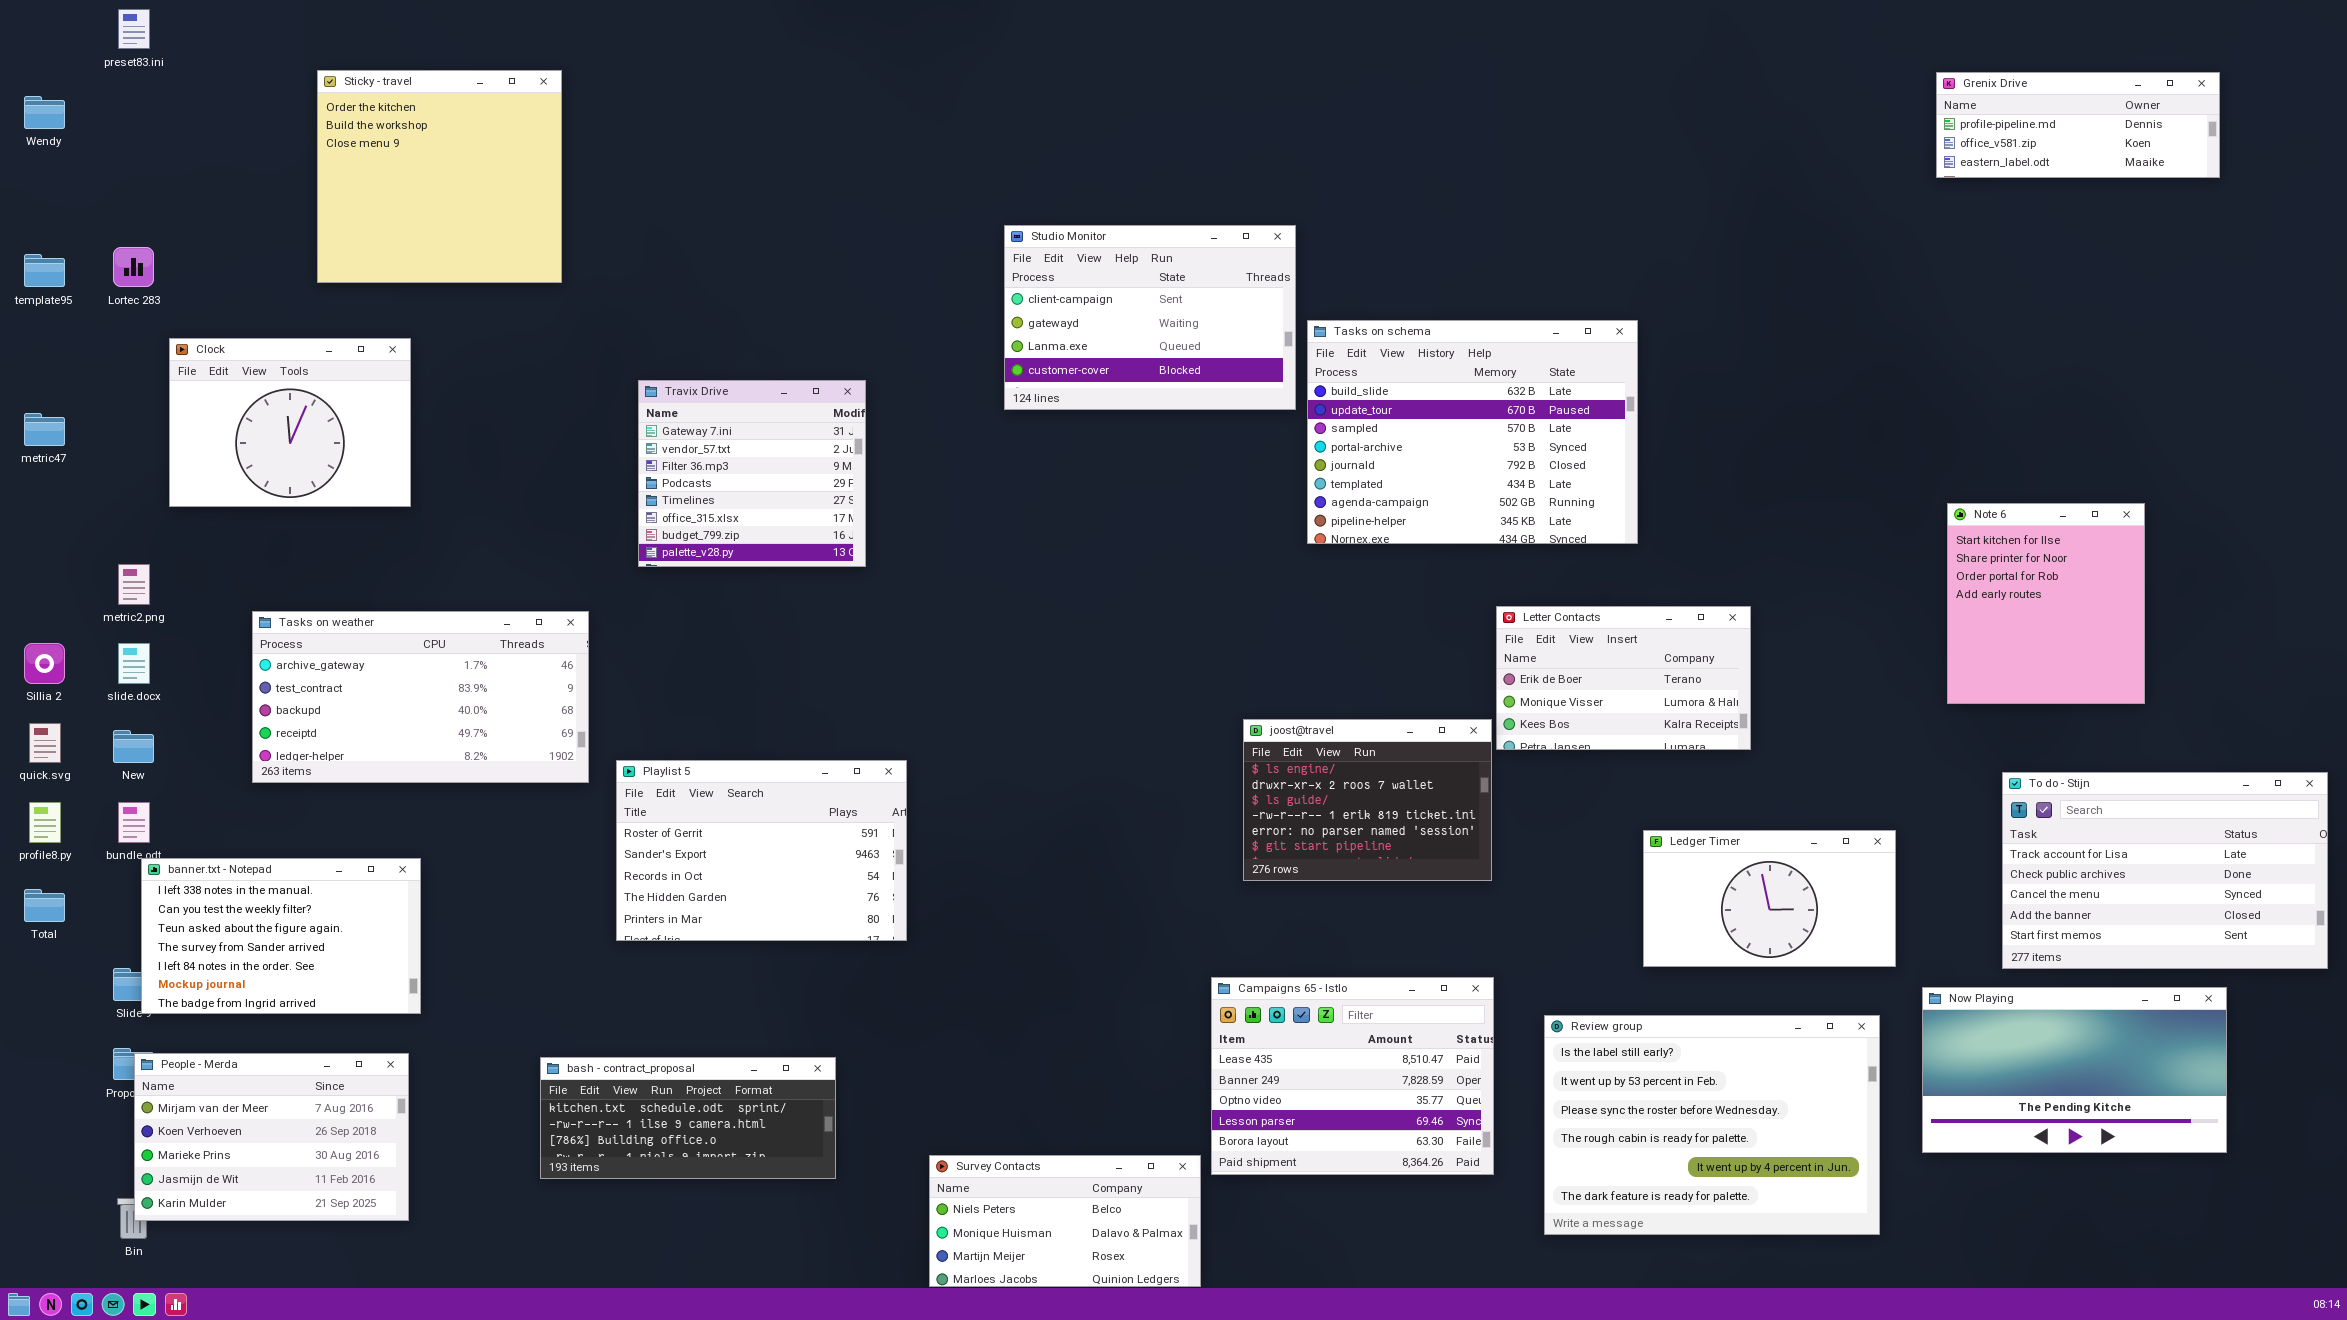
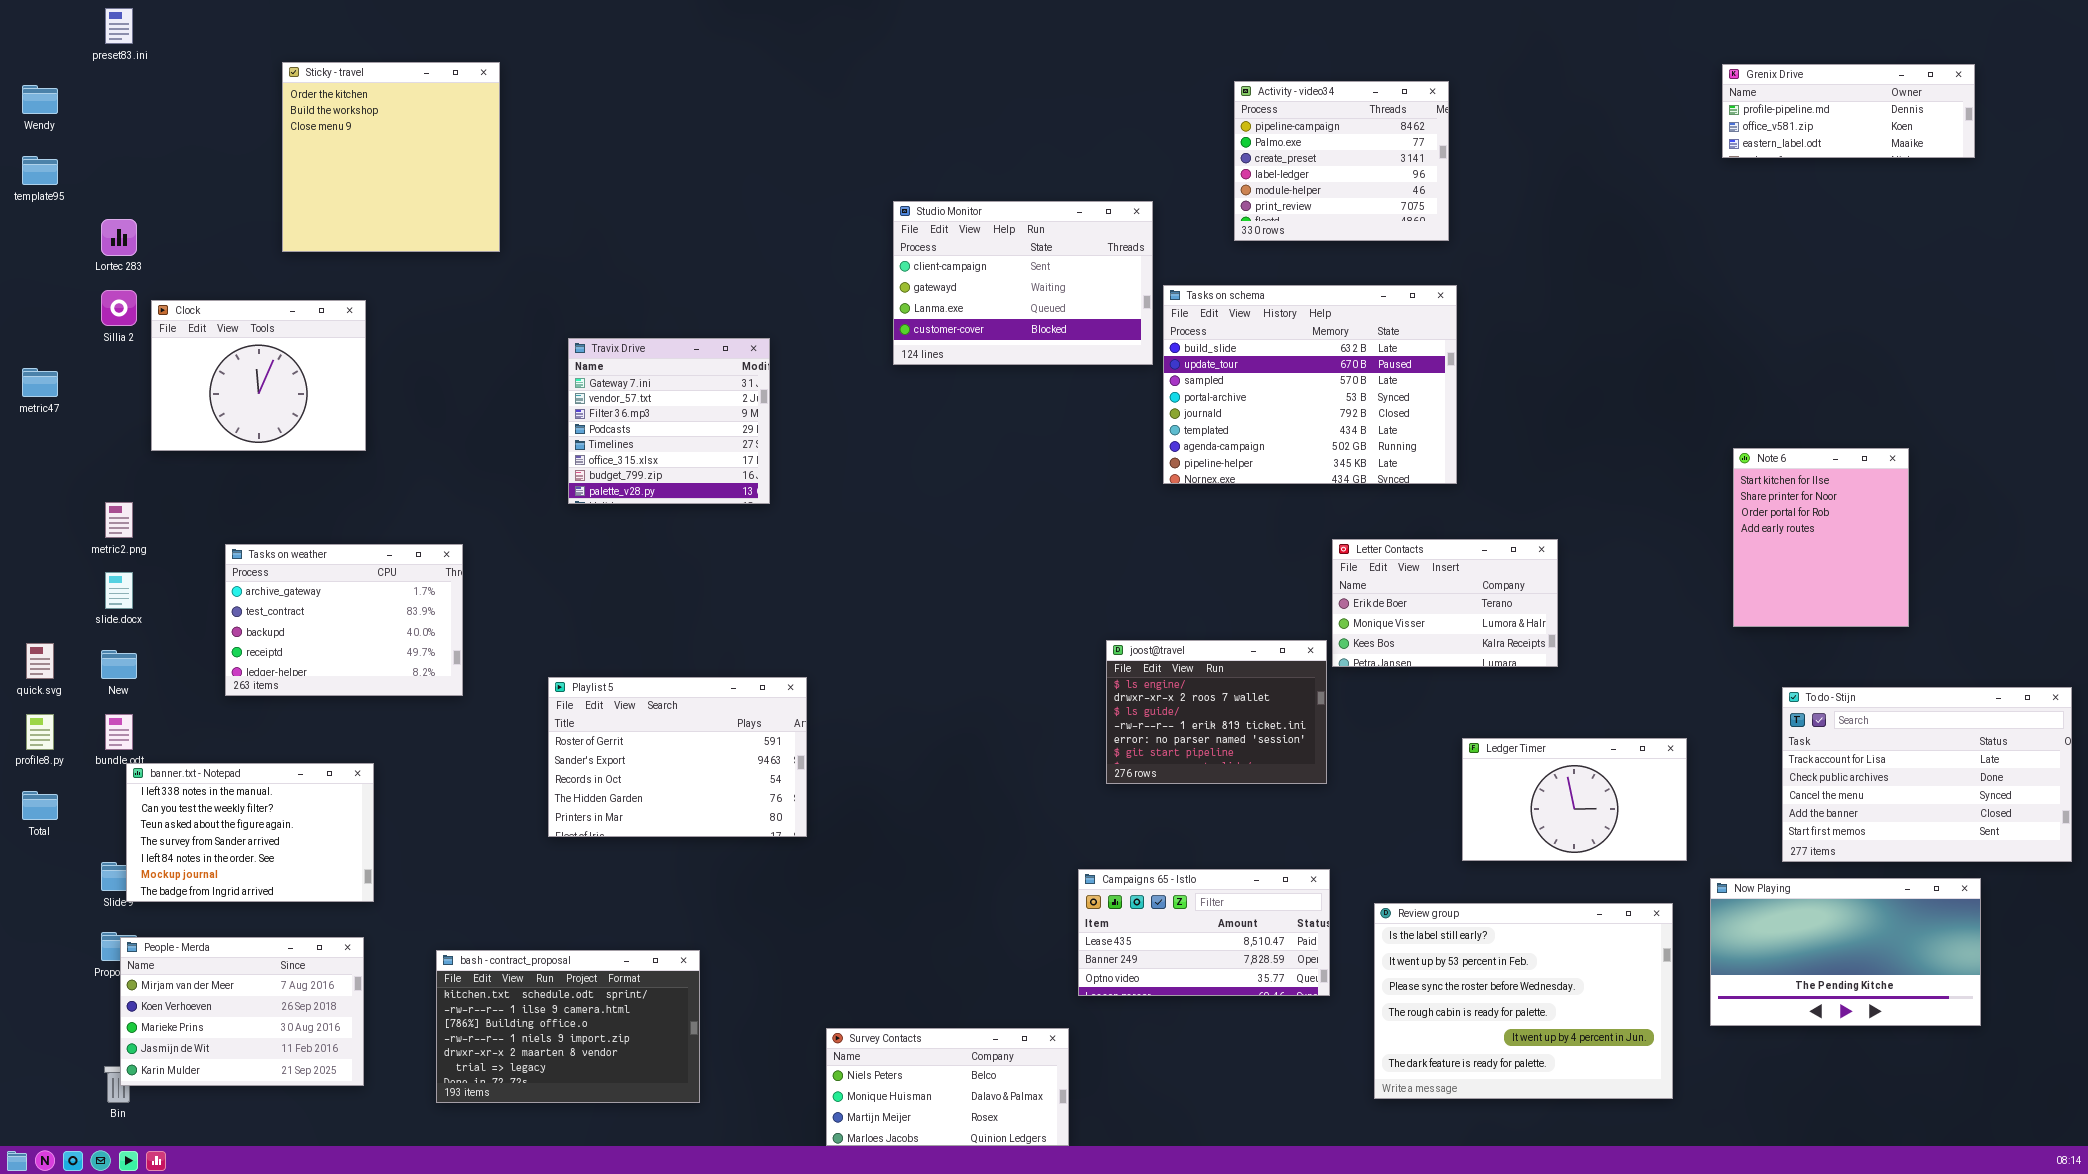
Activity - video34: none -> [1234,81,1449,241], opened
template95: [24,254,65,287] -> [22,156,58,185], moved
Tasks on weather: [252,611,589,783] -> [225,544,463,696], resized
Sillia 2: [24,643,65,684] -> [101,290,137,326], moved
Campaigns 65 - Istlo: [1211,977,1494,1175] -> [1078,869,1330,996], resized
bash - contract_proposal: [540,1057,836,1179] -> [436,950,700,1103], moved, resized

